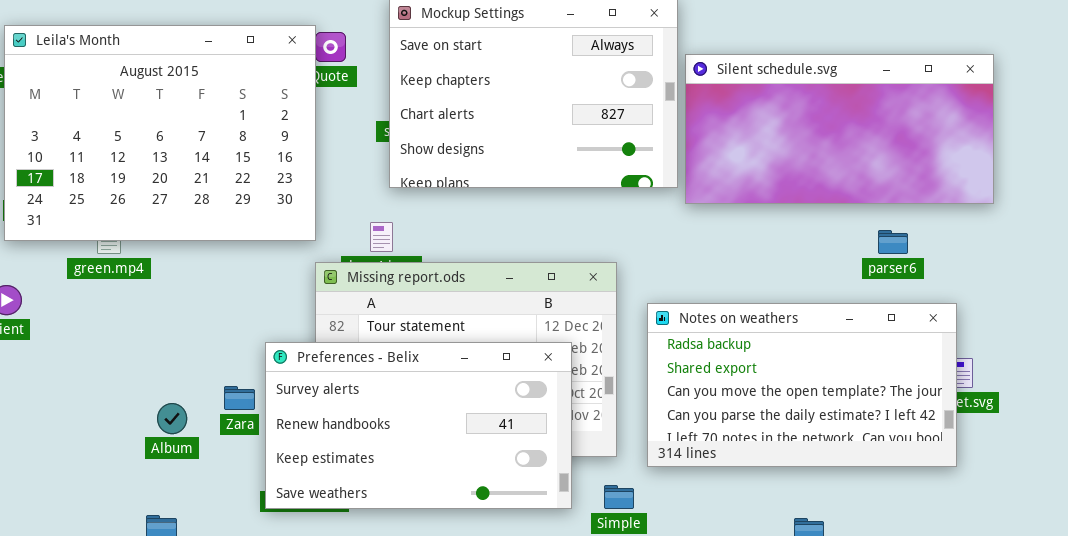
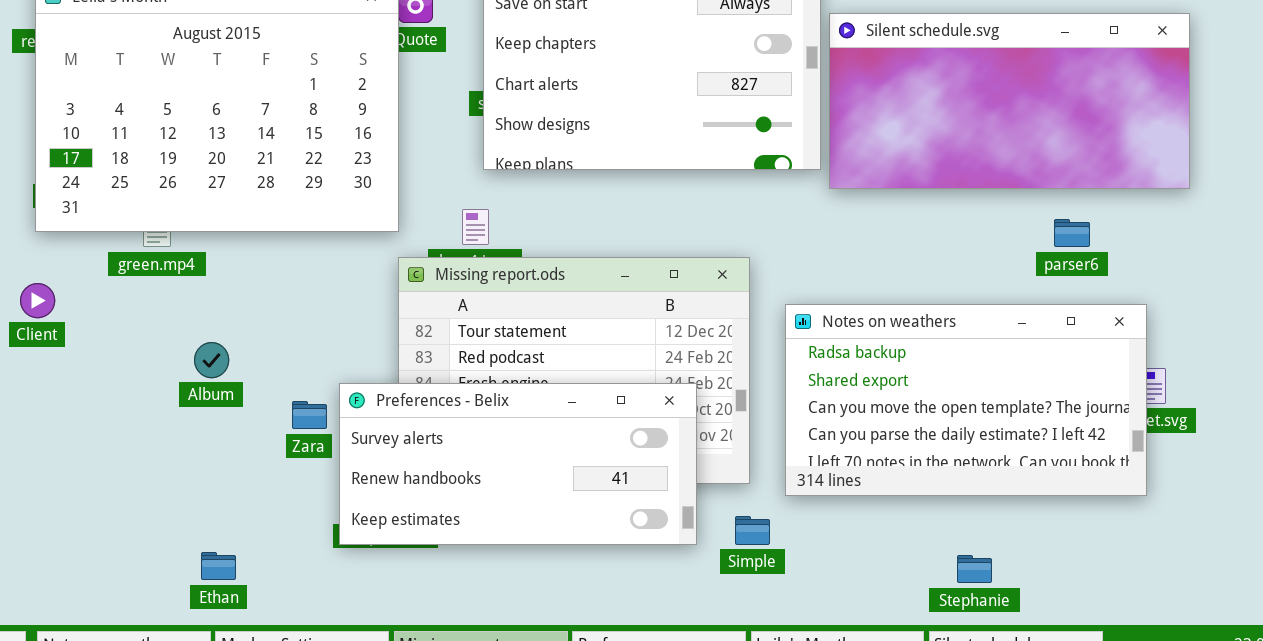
Preferences - Belix: [265,342,572,509] -> [339,383,697,545], resized
Album: [157,403,187,434] -> [194,342,229,378], moved

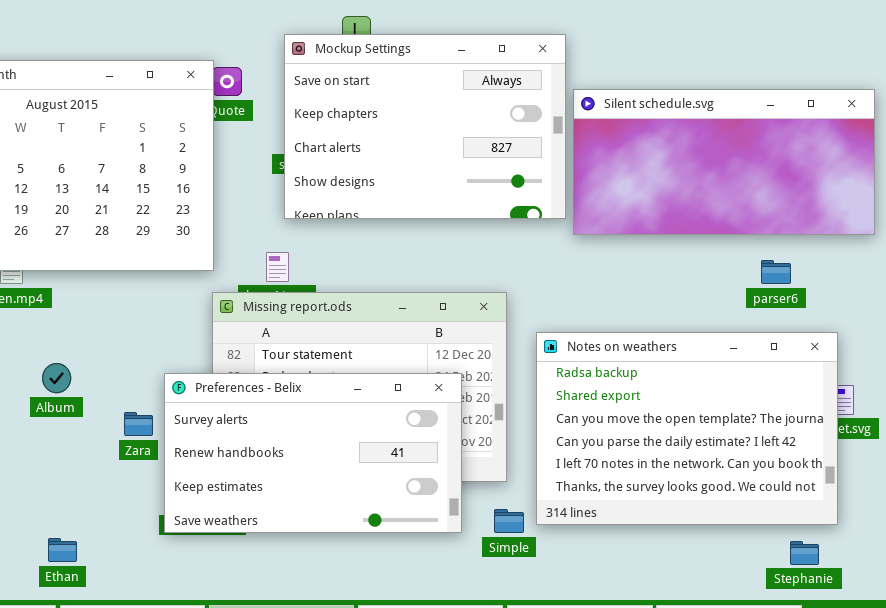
Notes on weathers: [785,304,1147,496] -> [536,332,838,525], resized
Preferences - Belix: [339,383,697,545] -> [164,373,462,533], resized
Stephanie: [957,555,992,583] -> [790,541,819,565], moved

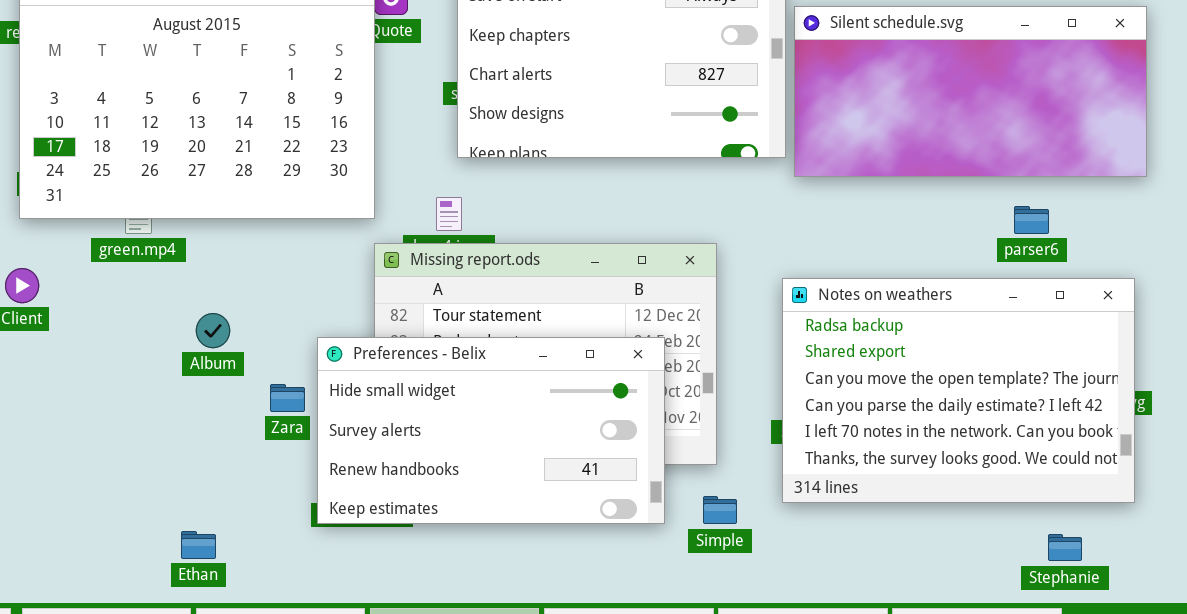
Notes on weathers: [536,332,838,525] -> [782,278,1135,503], moved
Album: [42,363,71,393] -> [196,313,230,348], moved
Preferences - Belix: [164,373,462,533] -> [317,337,665,524], scrolled up 1 row

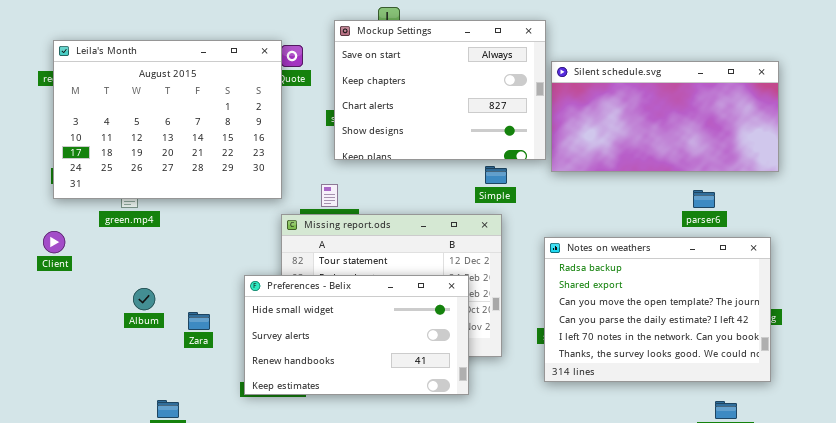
Album: [196,313,230,348] -> [133,288,155,310], moved
Zara: [270,384,305,412] -> [188,312,210,330], moved
Simple: [703,496,737,524] -> [485,166,507,184], moved

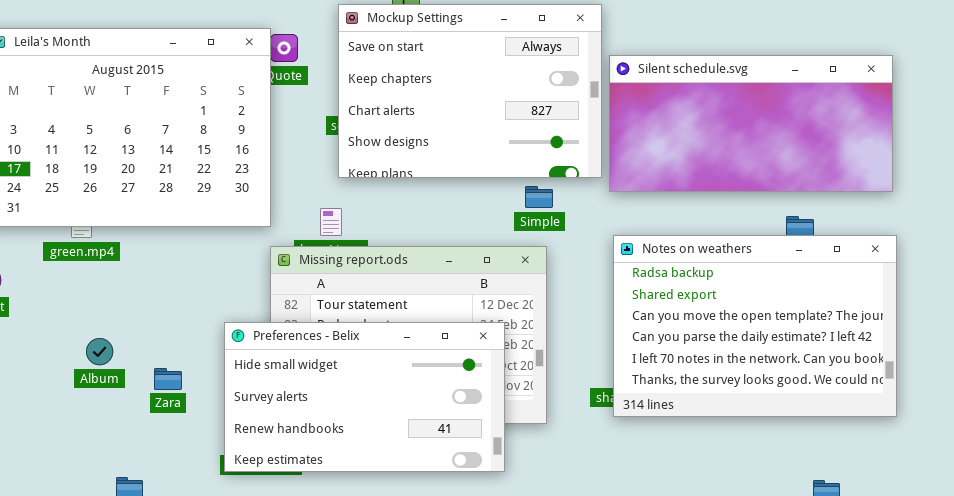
Notes on weathers: [544,237,771,382] -> [613,235,897,417], moved

